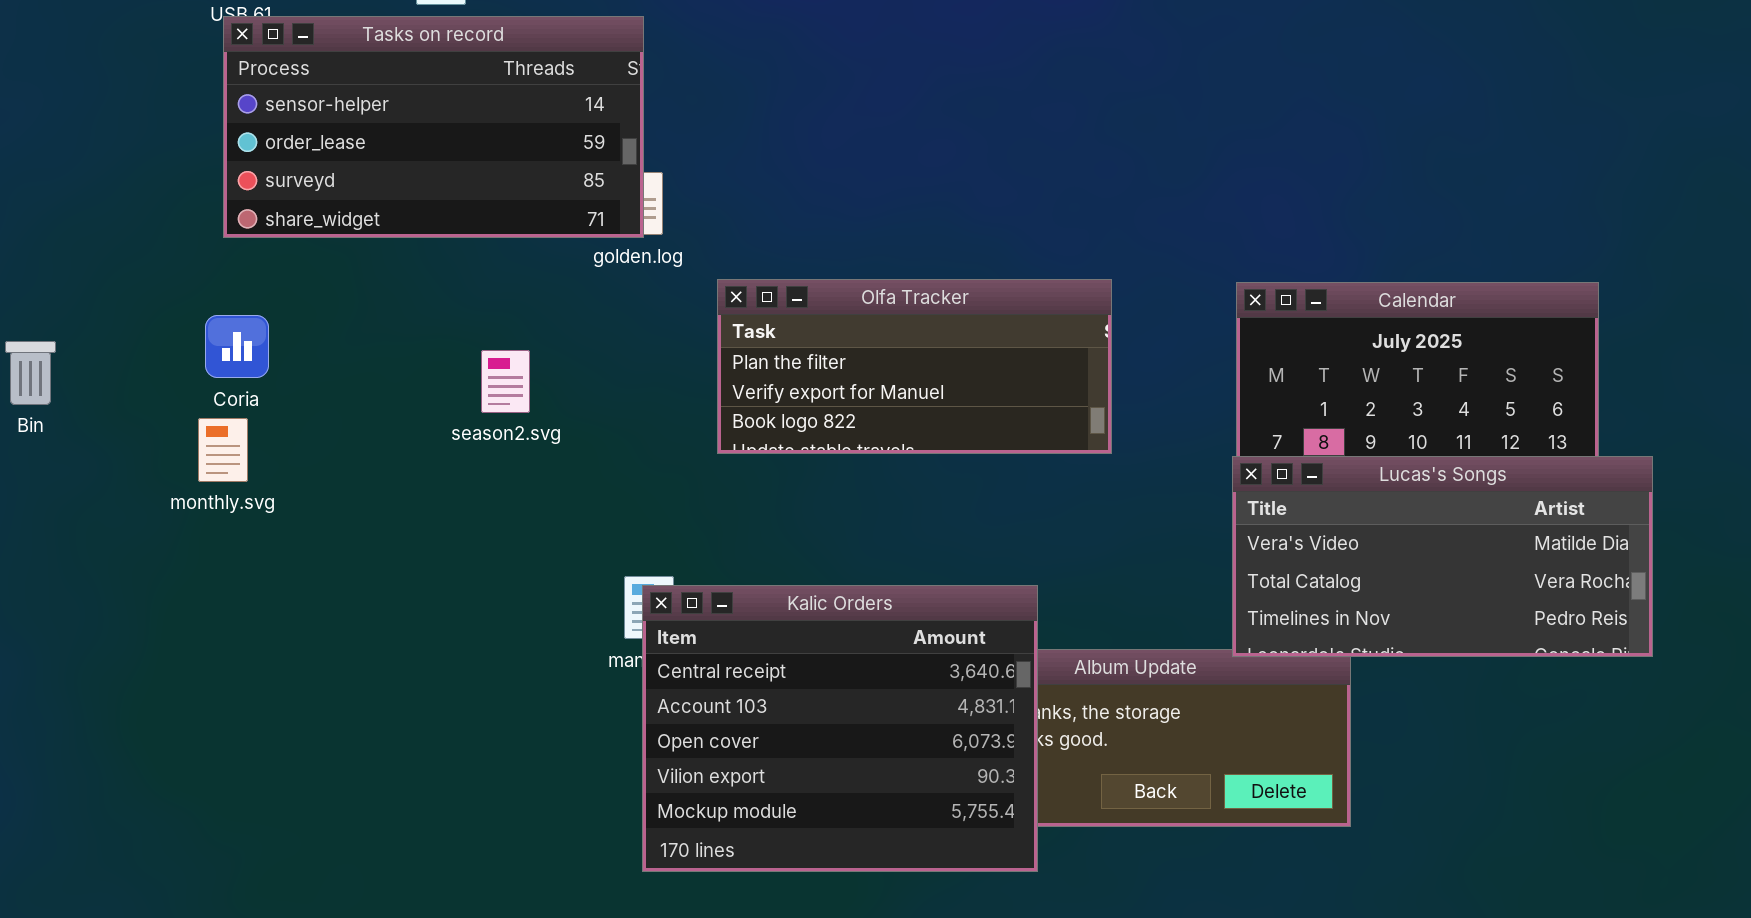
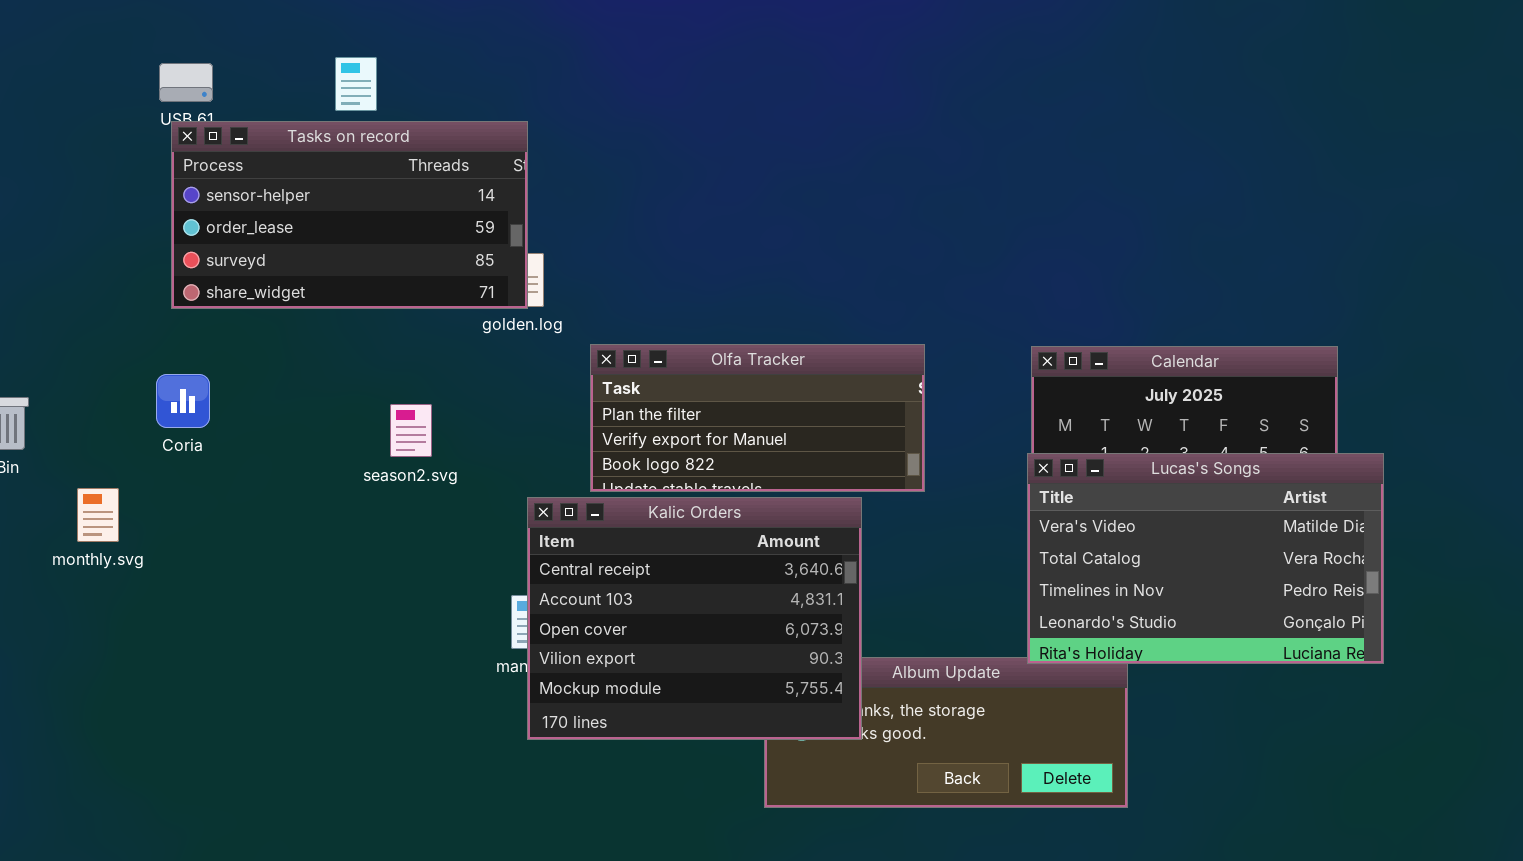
monthly.svg: [198,418,248,482] -> [77,488,119,542], moved
Lucas's Songs: [1232,456,1653,657] -> [1027,453,1384,664], resized
Kalic Orders: [642,585,1038,872] -> [527,497,862,740], moved

